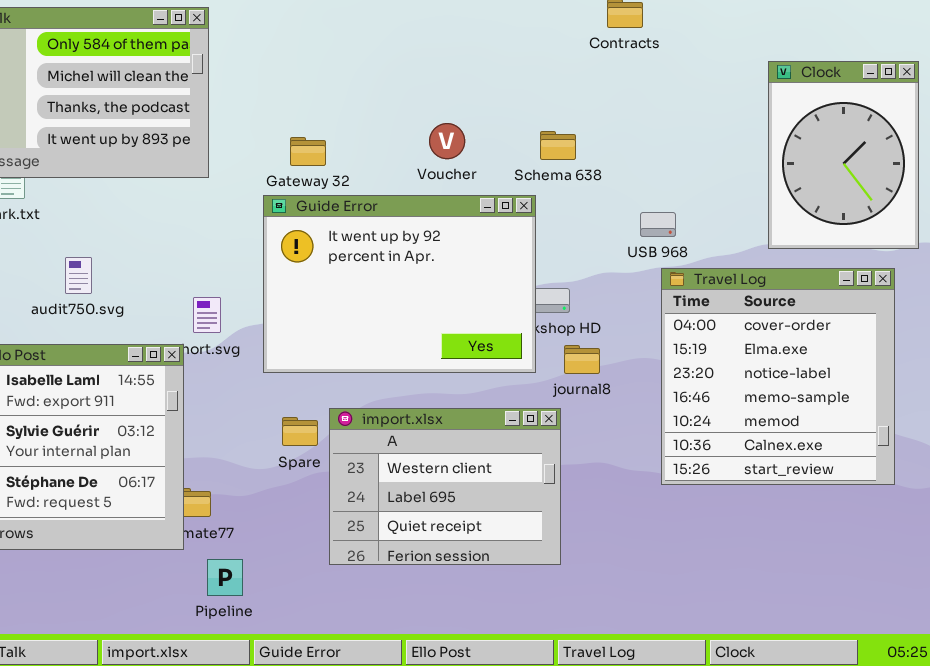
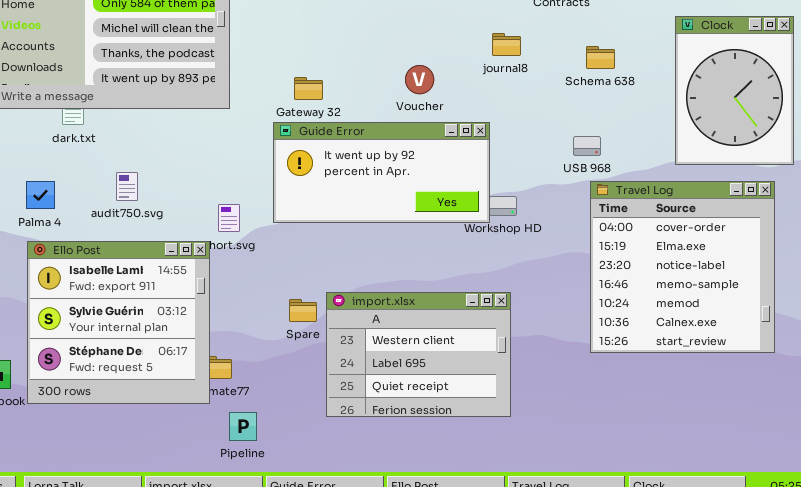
Schema 638: [540,131,576,160] -> [586,46,615,69], moved
Guide Error: [263,195,536,373] -> [273,122,490,223], resized
journal8: [564,345,600,374] -> [492,33,521,56], moved

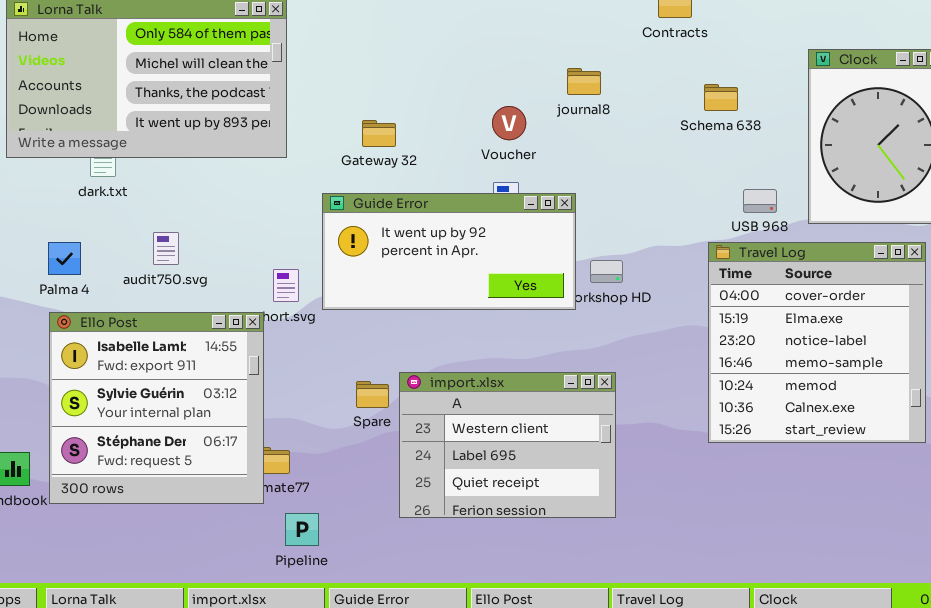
journal8: [492,33,521,56] -> [567,68,601,95], moved
Guide Error: [273,122,490,223] -> [322,193,576,310], moved
USB 968: [573,136,601,156] -> [743,189,777,213], moved

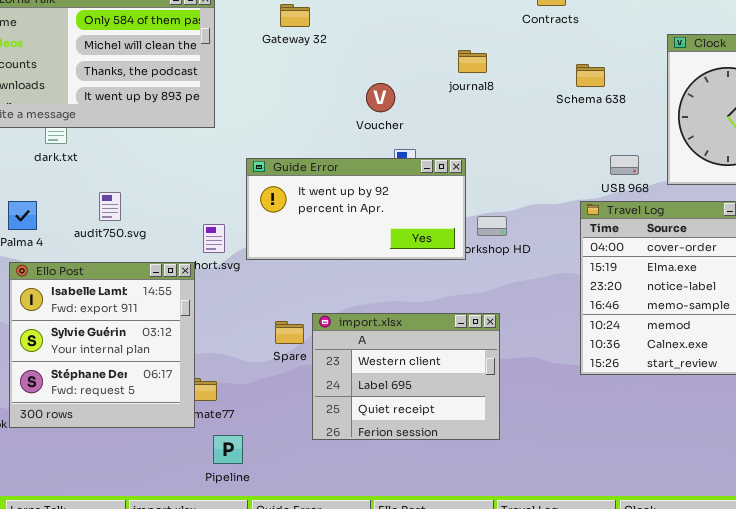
Voucher: [492,106,526,140] -> [366,83,395,112], moved
Gateway 32: [362,120,396,147] -> [280,4,310,27], moved

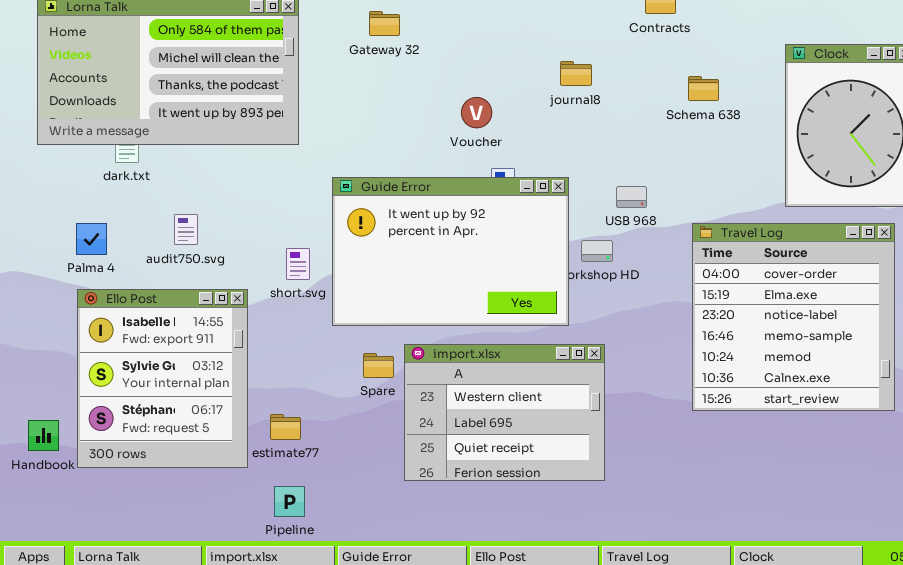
USB 968: [610,155,639,175] -> [616,186,647,208], moved
Guide Error: [246,158,466,260] -> [332,177,569,326], resized
Ello Post: [9,262,195,428] -> [77,289,248,468], resized
Pipeline: [213,435,243,464] -> [274,486,305,517], moved

